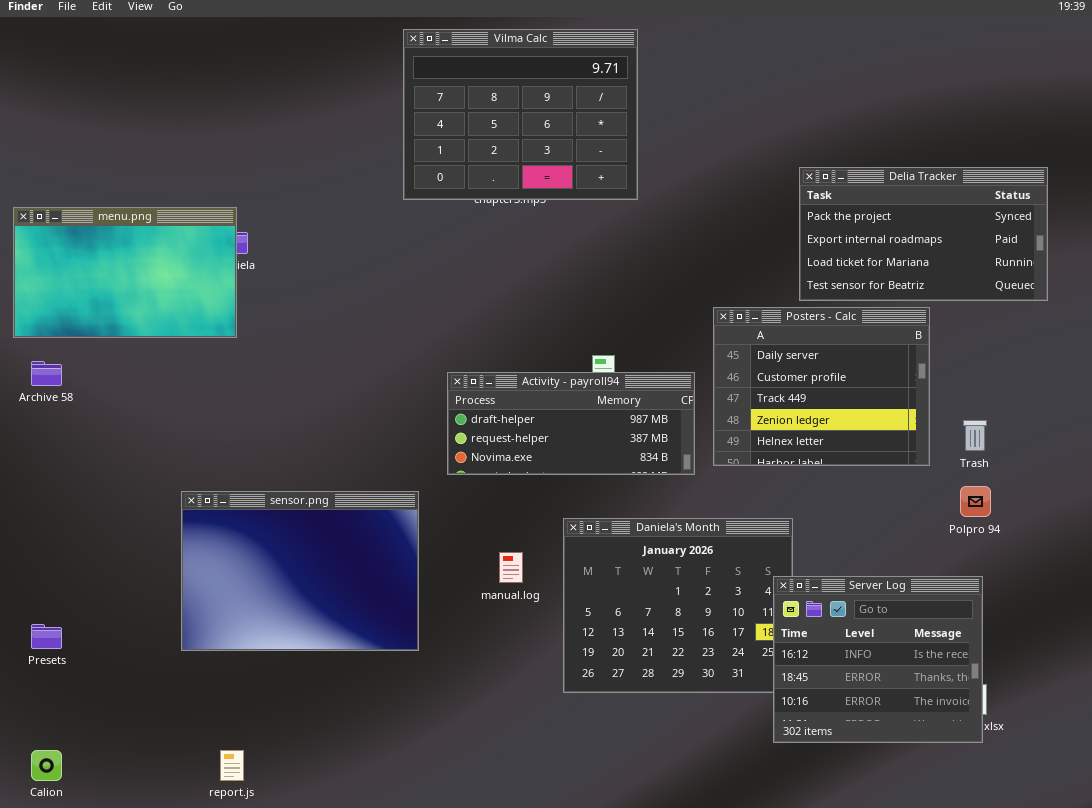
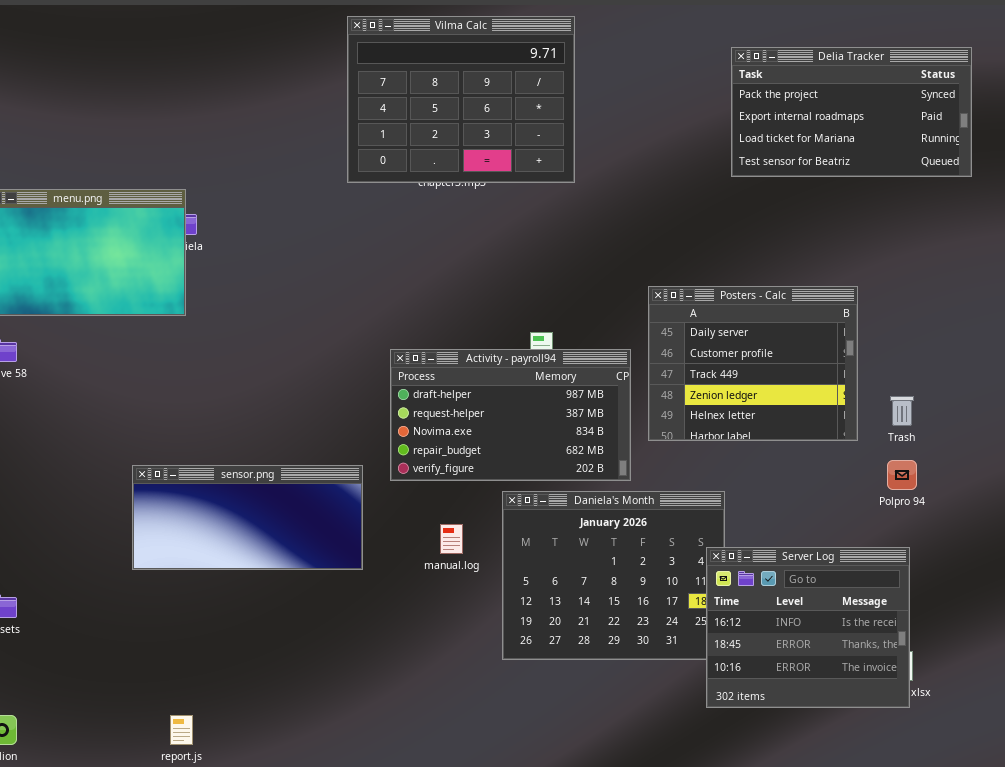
Delia Tracker: [799,167,1048,301] -> [731,47,972,177], moved
Activity - payroll94: [447,372,695,475] -> [390,349,631,481], resized
sensor.png: [181,491,419,651] -> [132,465,363,570], resized

